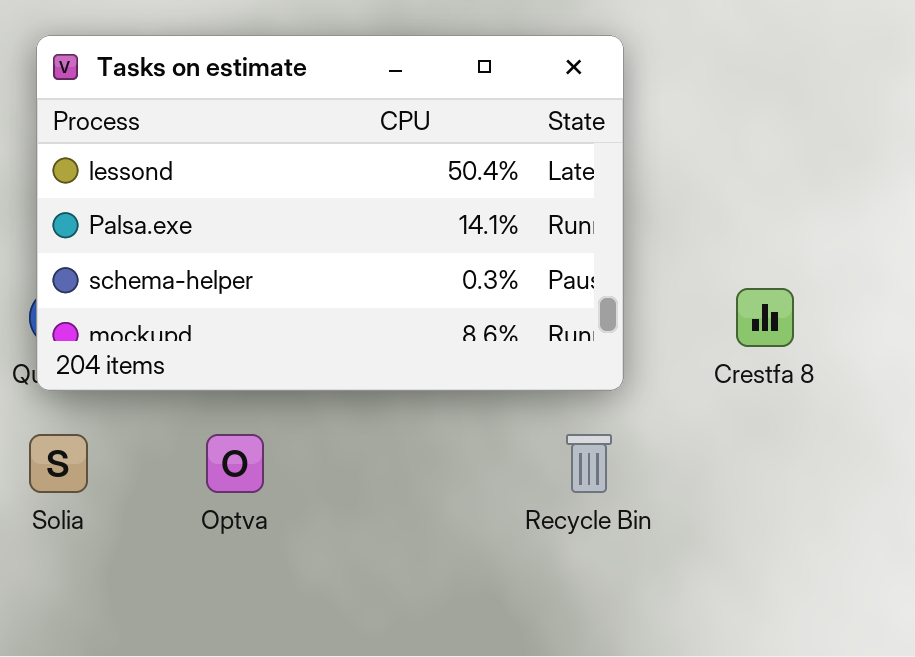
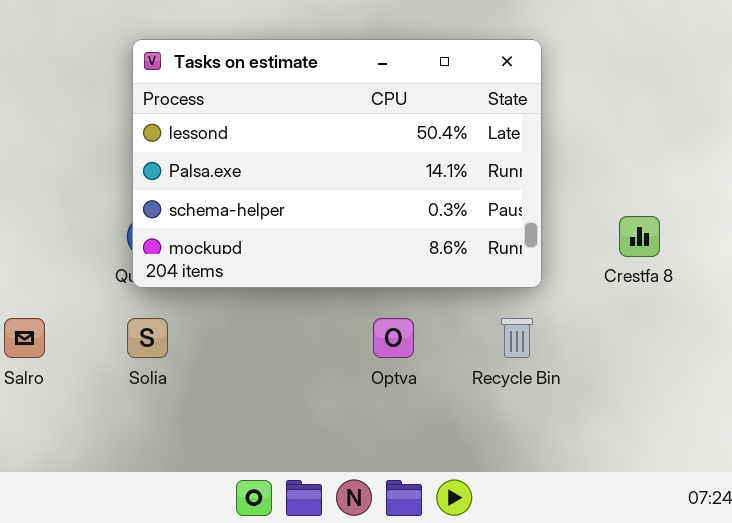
Optva: [206,434,264,493] -> [373,318,414,358], moved

